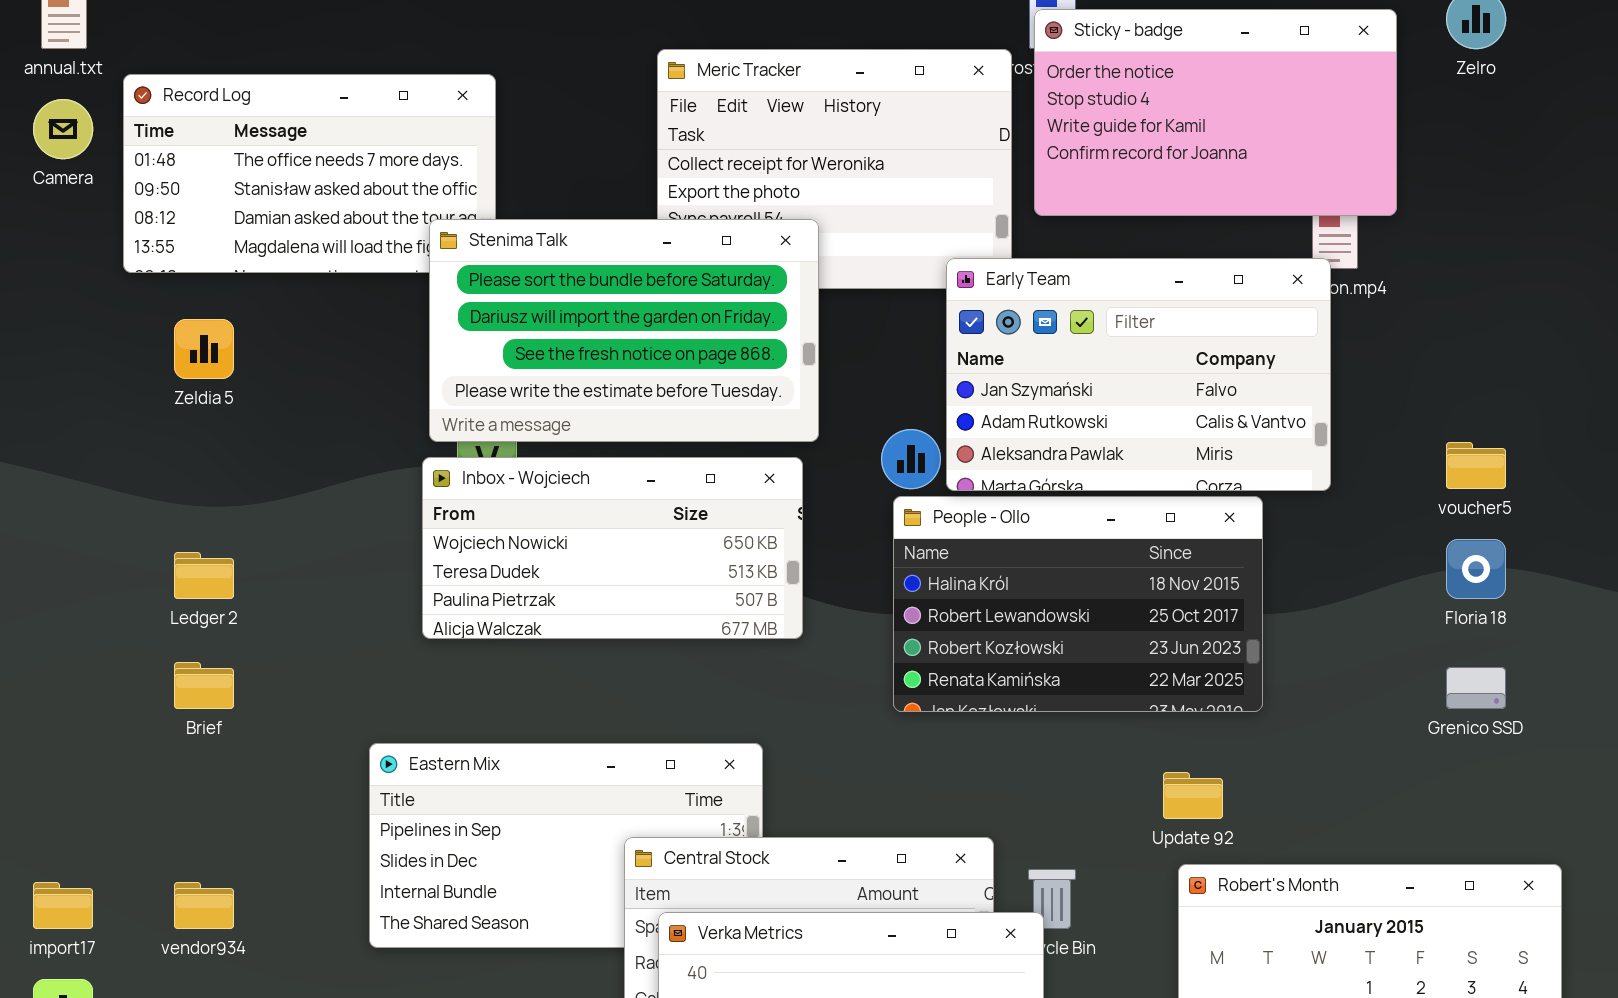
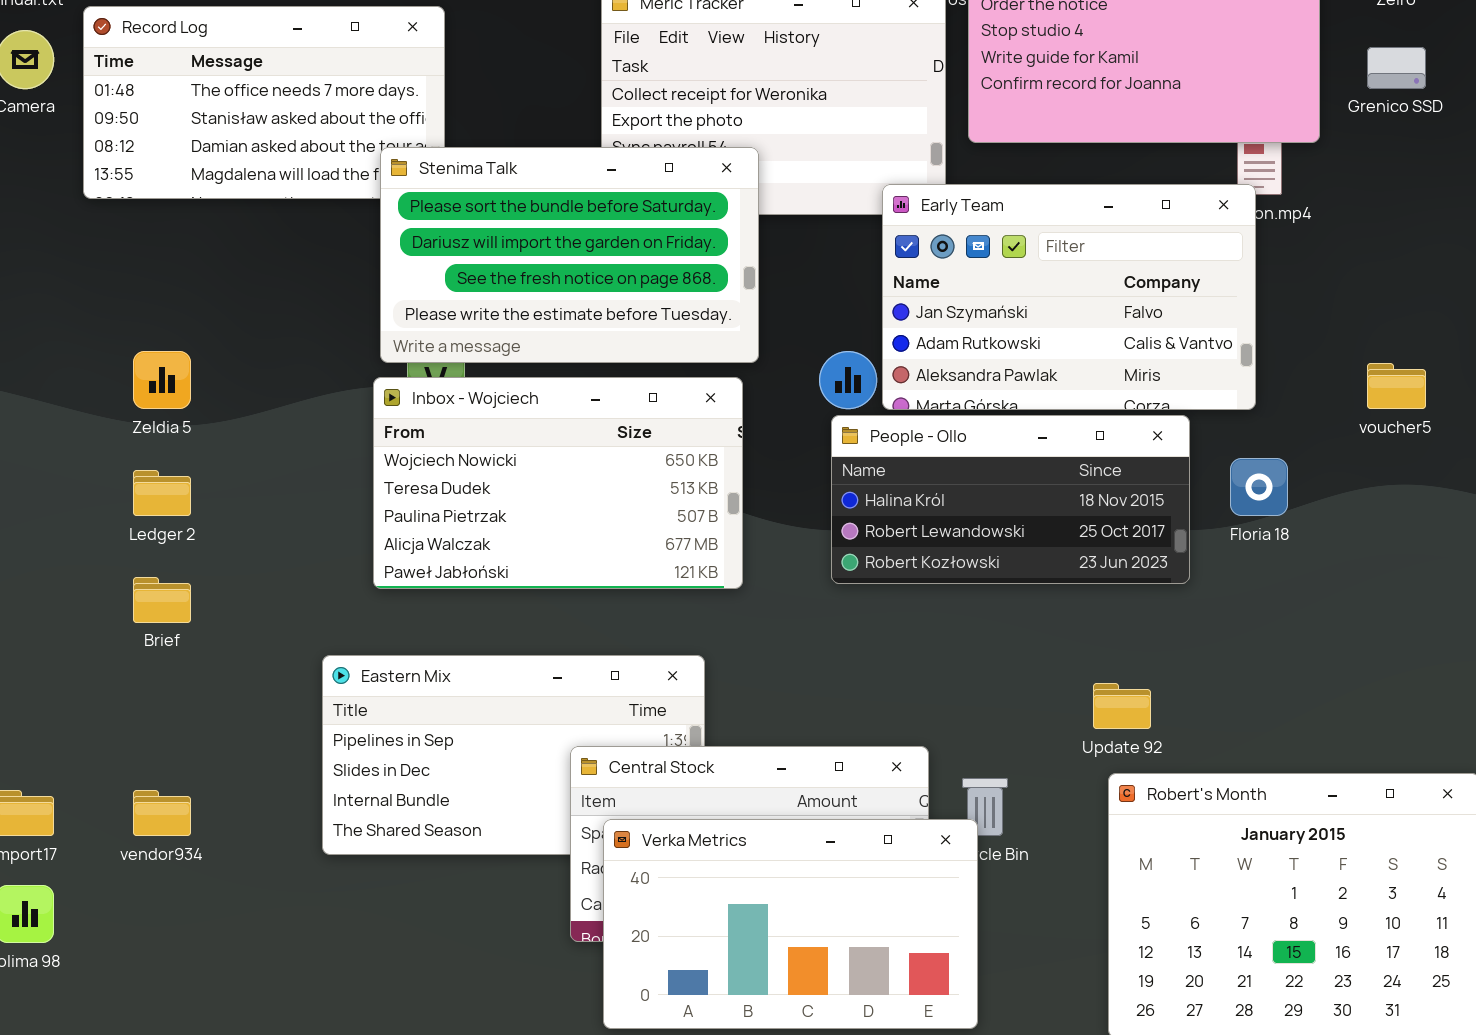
Zeldia 5: [174,319,234,379] -> [133,351,191,409], moved
Inbox - Wojciech: [422,457,803,639] -> [373,377,743,589], resized
People - Ollo: [893,496,1263,712] -> [831,415,1190,584], resized
Floria 18: [1446,539,1506,599] -> [1230,458,1288,516], moved
Grenico SSD: [1446,667,1506,709] -> [1367,47,1426,89], moved

